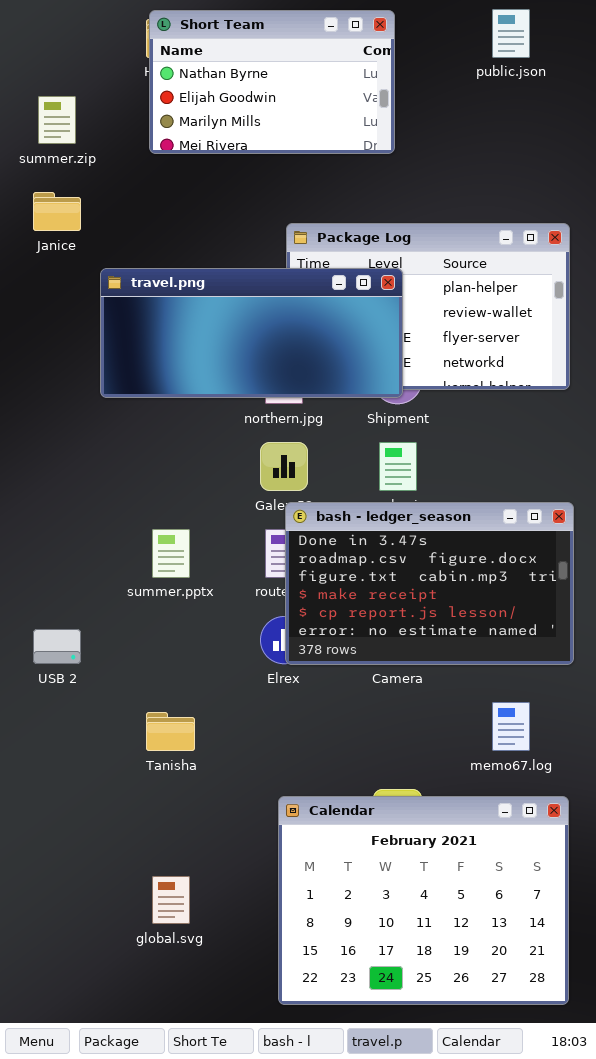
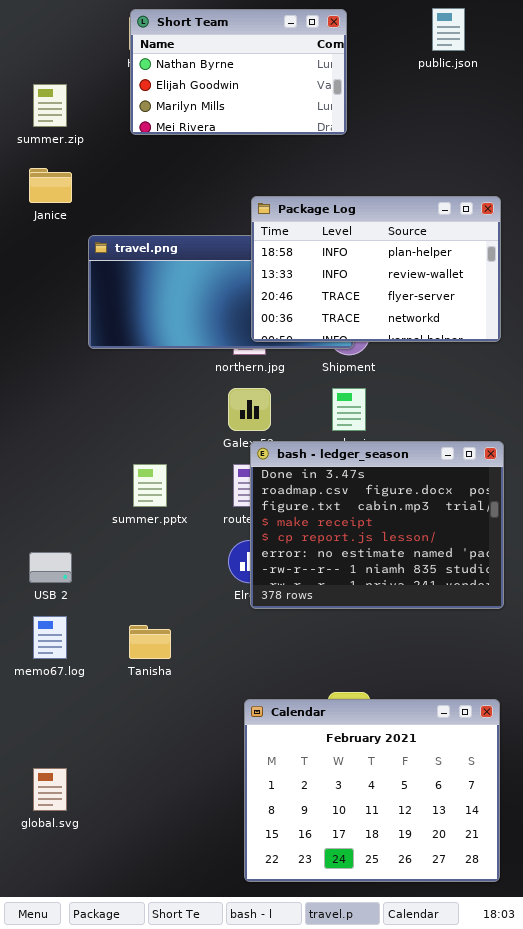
Package Log: [286,223,570,390] -> [251,196,501,342], raised
bash - ledger_season: [285,502,574,665] -> [250,441,504,609], resized
memo67.log: [492,702,530,751] -> [33,616,67,659], moved
global.svg: [152,876,190,924] -> [33,768,67,811], moved

